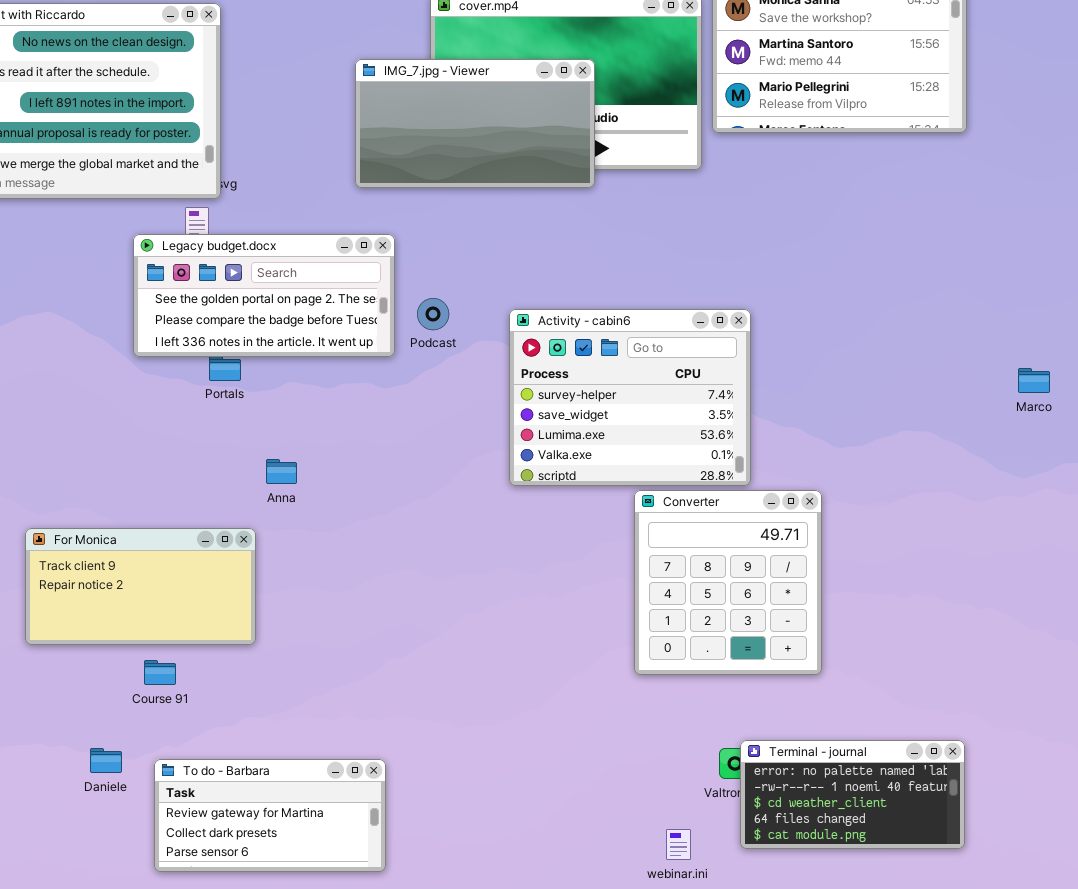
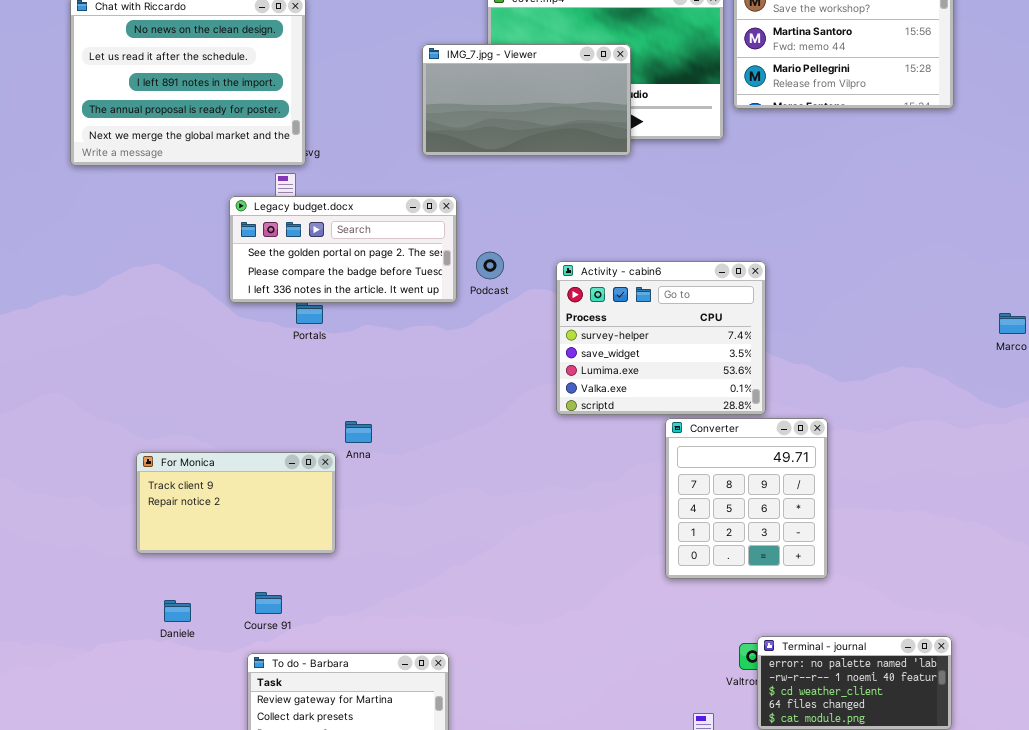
Anna: [266,459,297,484] -> [345,421,372,443], moved
Course 91: [144,660,176,685] -> [255,592,282,614], moved
Daniele: [90,748,122,773] -> [164,600,191,622], moved

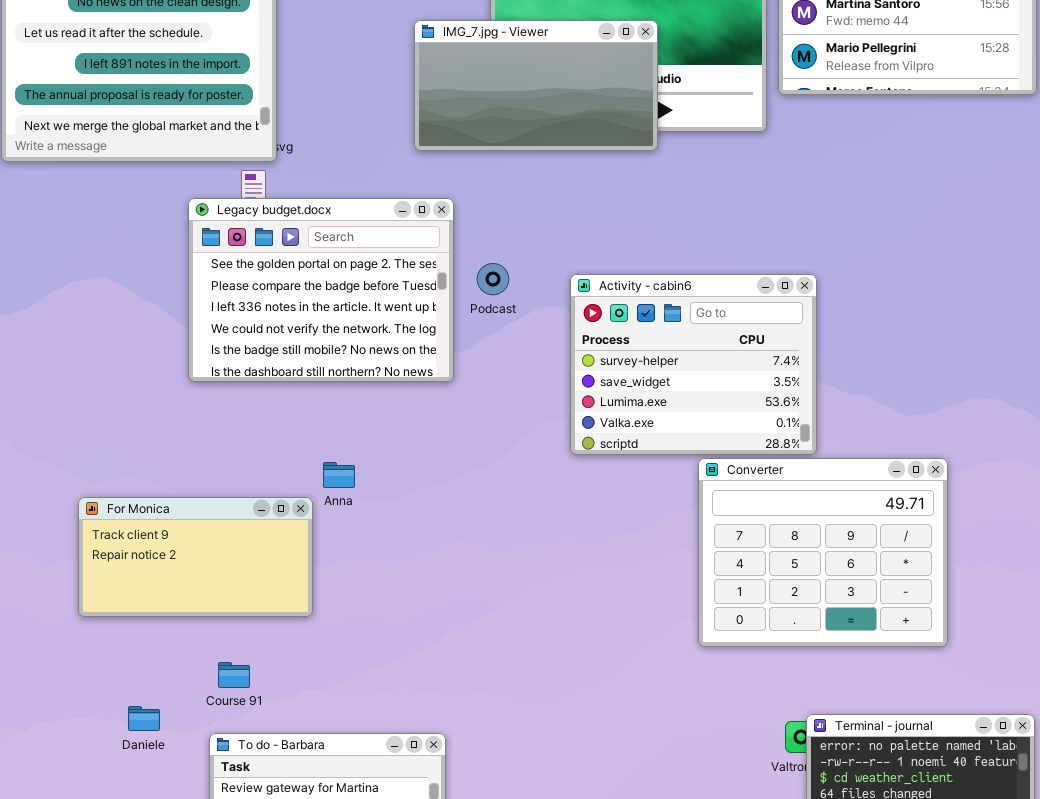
Legacy budget.docx: [229,196,457,303] -> [188,198,454,382], resized
Converter: [665,418,828,579] -> [698,458,948,647], resized
Daniele: [164,600,191,622] -> [128,706,160,731], moved

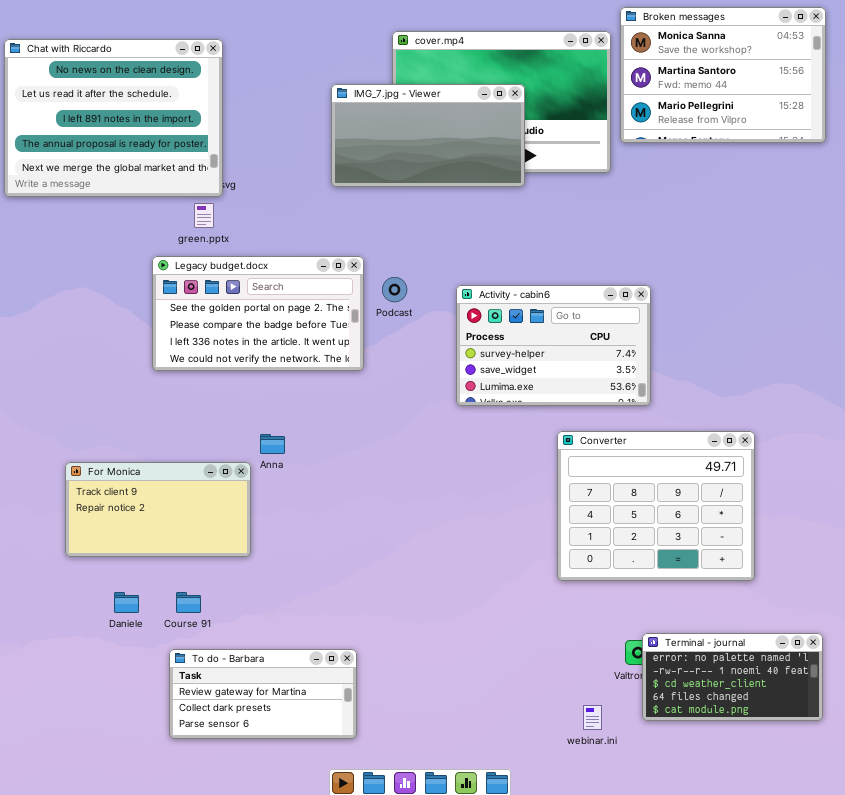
Legacy budget.docx: [188,198,454,382] -> [152,256,364,371], resized
Activity - cabin6: [570,274,817,455] -> [456,285,651,406], resized
Daniele: [128,706,160,731] -> [114,592,139,613], moved

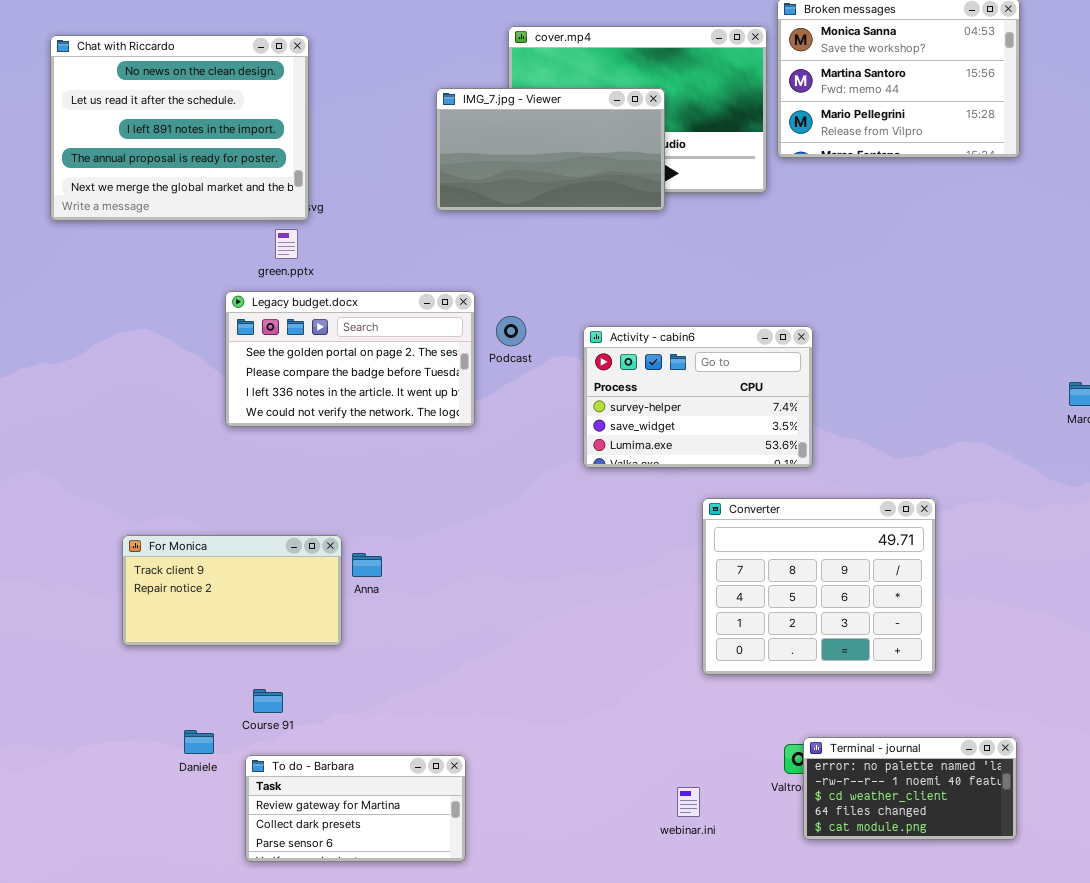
Anna: [260,434,285,454] -> [352,553,382,577], moved
Daniele: [114,592,139,613] -> [184,730,214,754], moved
webinar.ini: [583,705,602,730] -> [677,787,700,817], moved

